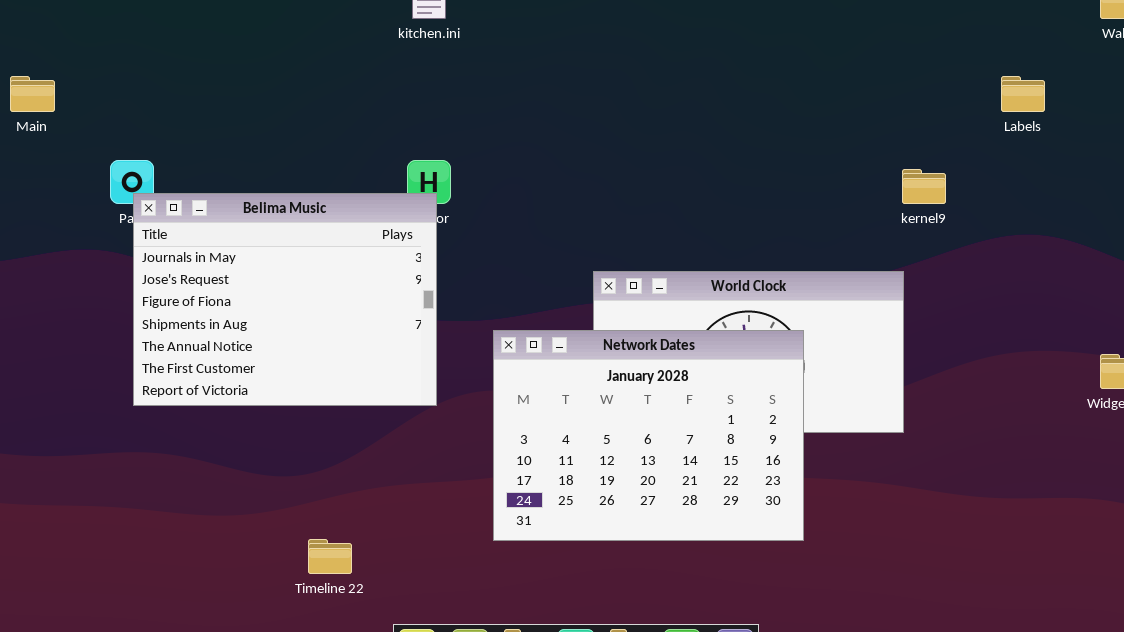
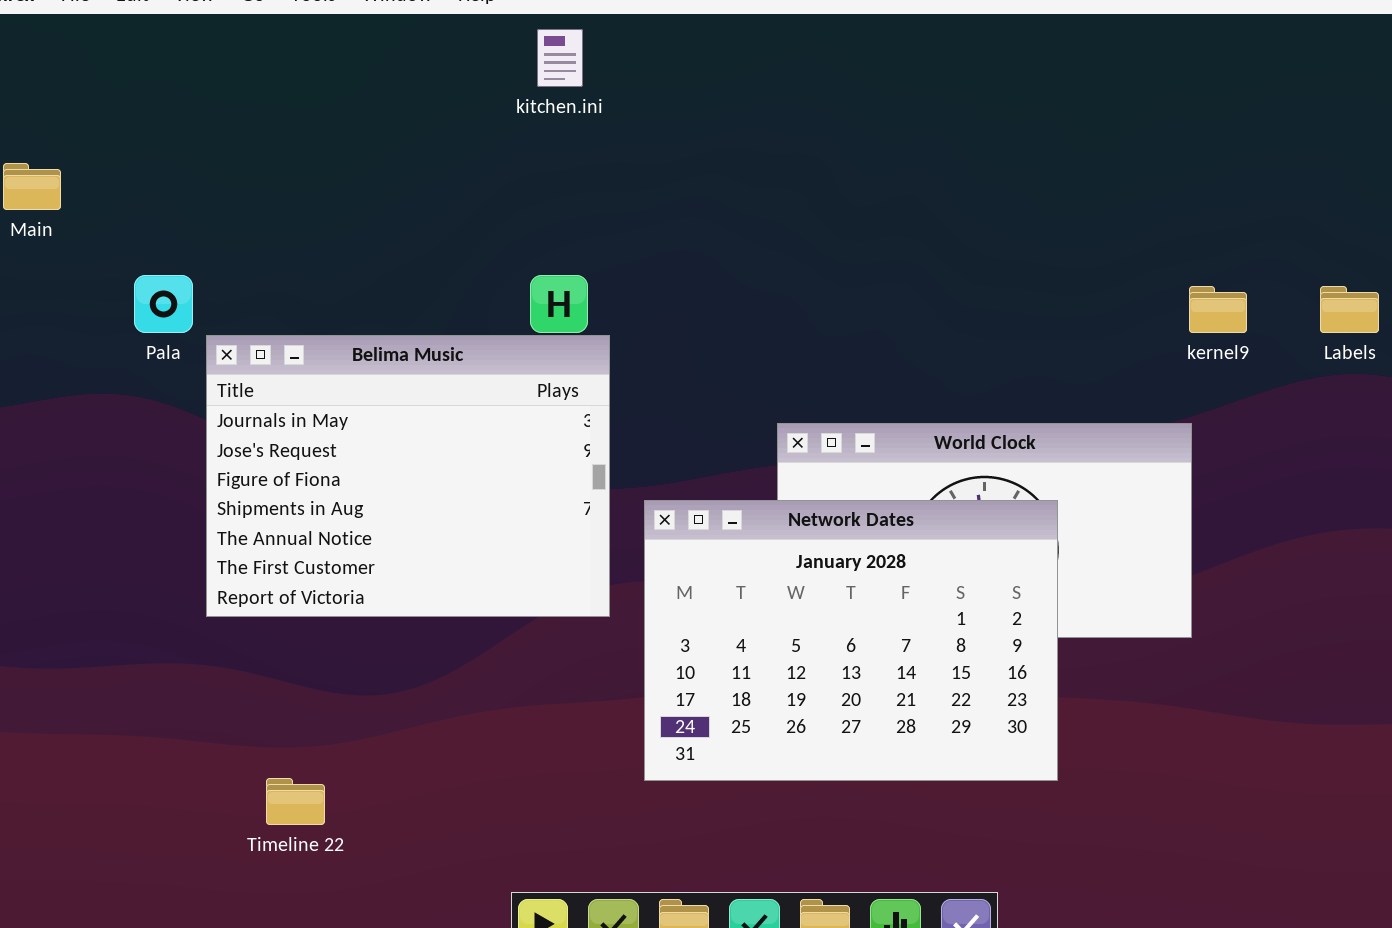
Labels: [1001,76,1045,112] -> [1320,286,1379,333], moved
Belima Music: [133,193,437,406] -> [206,335,610,617], moved
Timeline 22: [308,539,352,574] -> [266,778,325,825], moved

